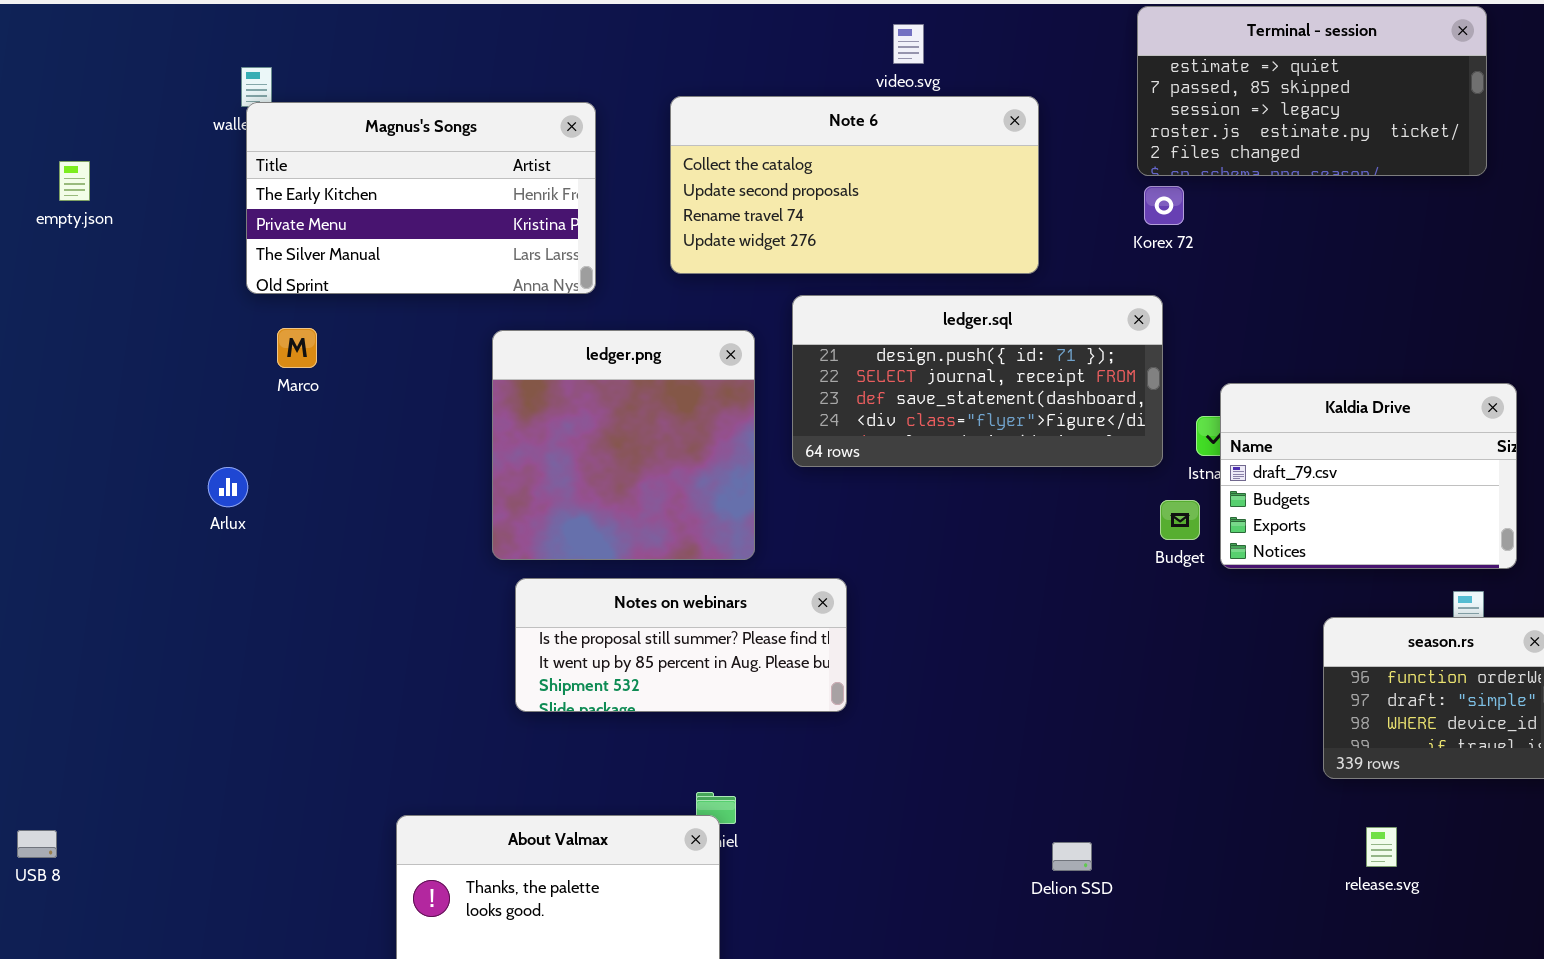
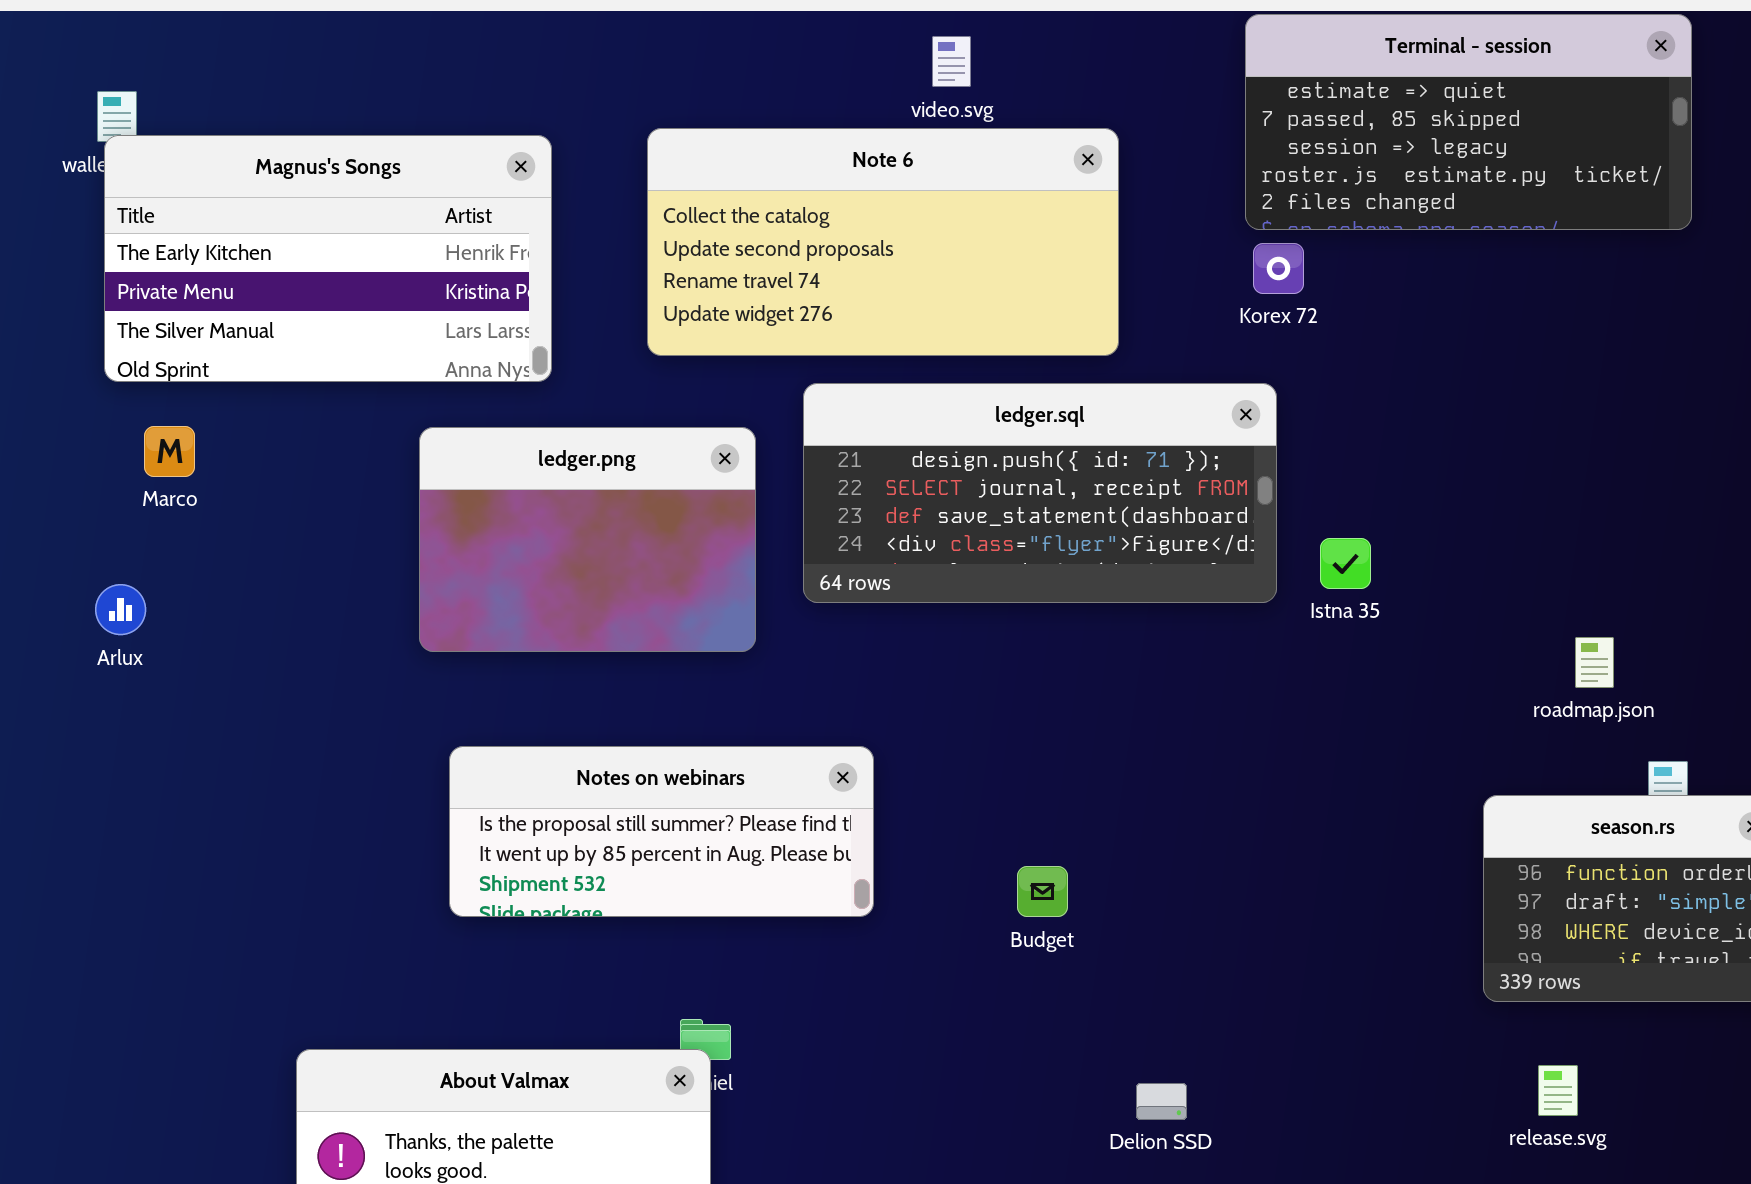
ledger.png: [492,330,755,560] -> [419,427,756,652], resized
Kaldia Drive: [1220,383,1517,569] -> none, closed
Arlux: [208,467,248,507] -> [95,584,146,635], moved
Budget: [1160,500,1200,540] -> [1017,866,1068,917], moved

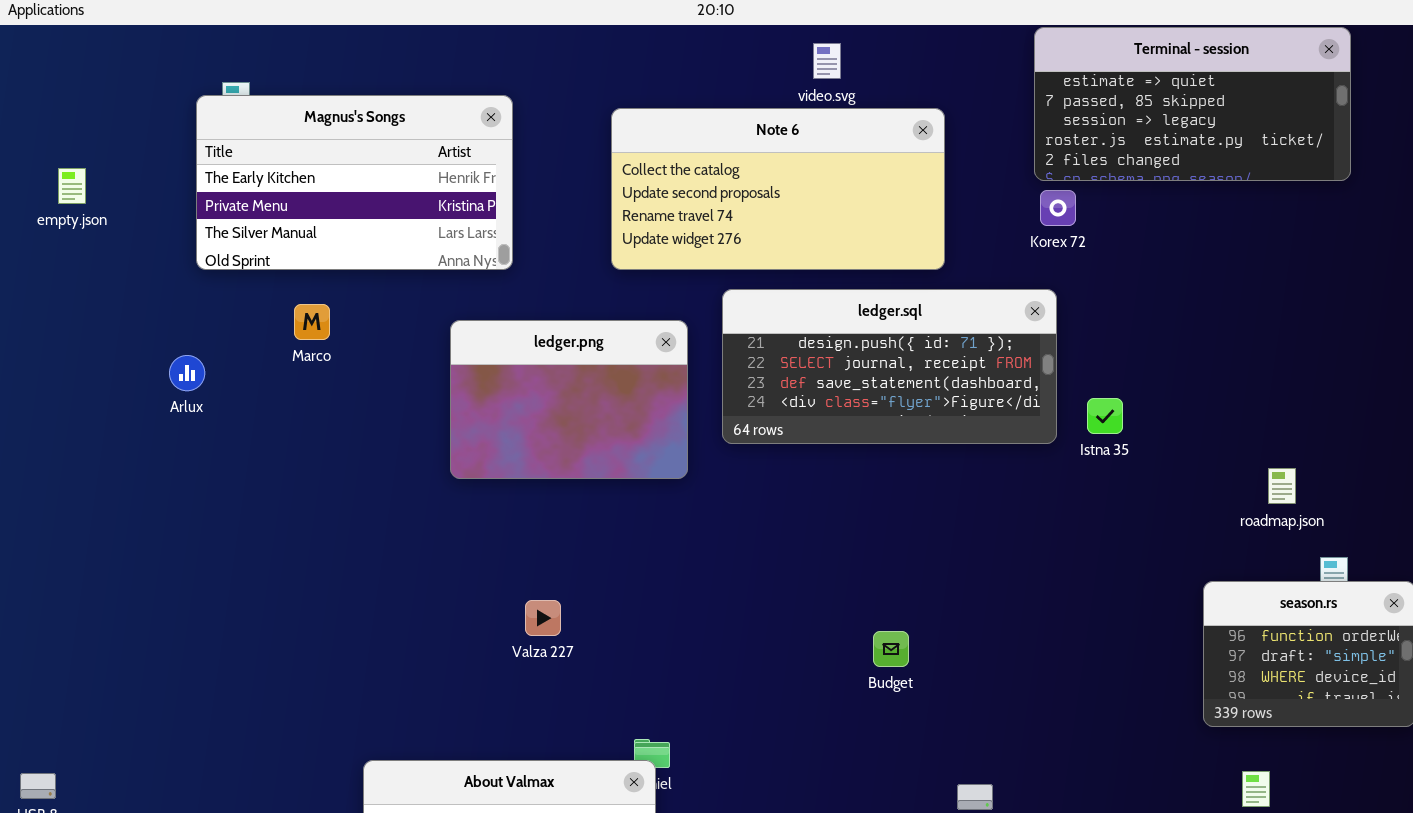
Magnus's Songs: [104,135,552,382] -> [196,95,513,270], moved
Marco: [144,426,195,477] -> [294,304,330,340], moved
Arlux: [95,584,146,635] -> [169,355,205,391], moved
Notes on webinars: [449,746,874,917] -> none, closed

